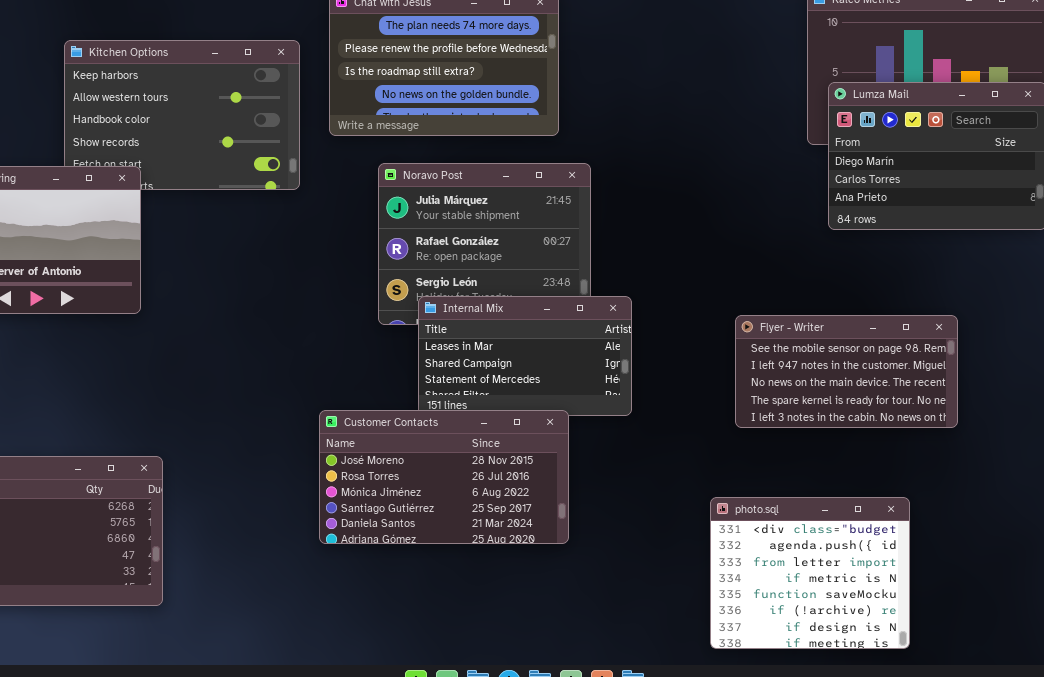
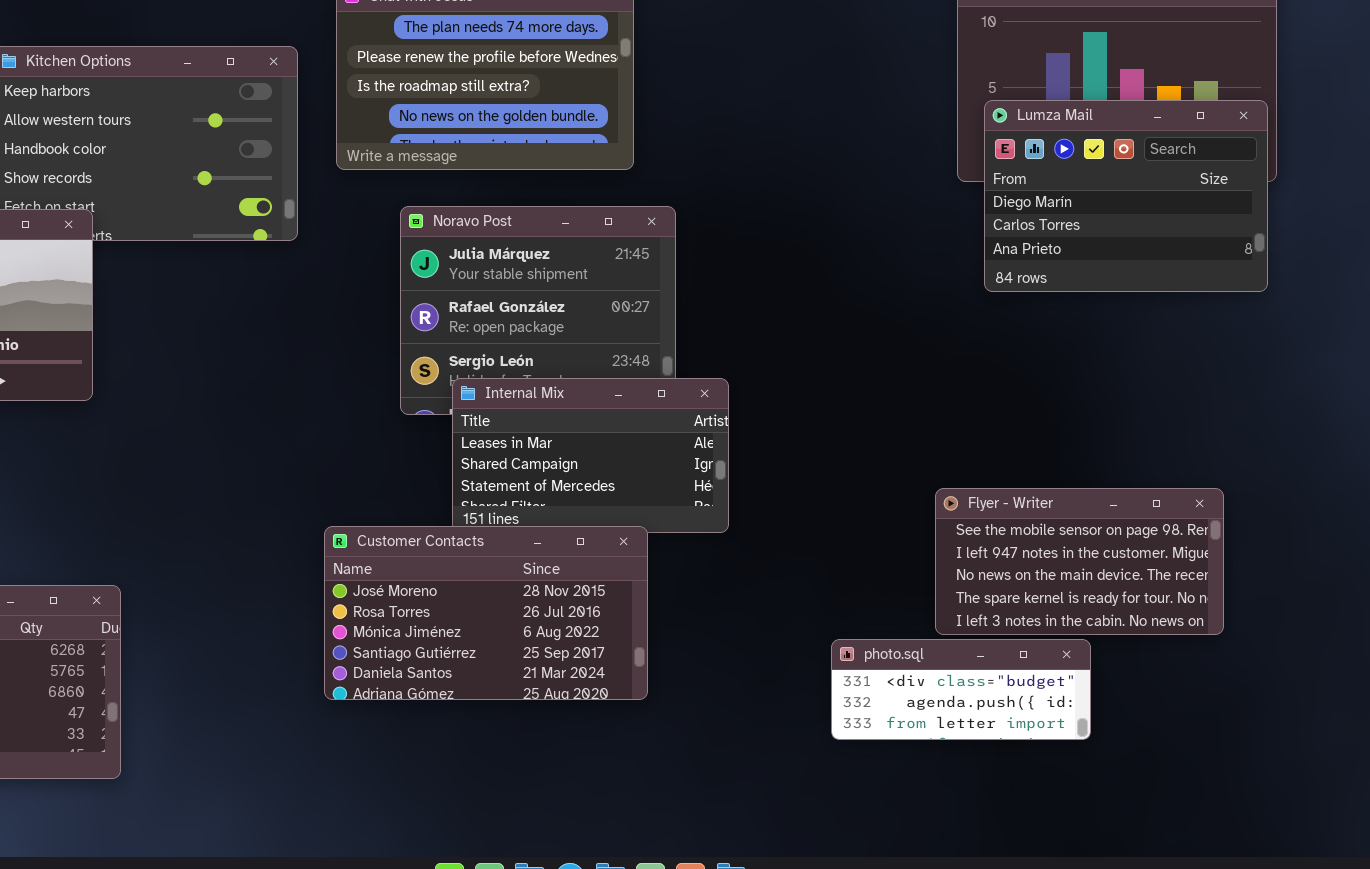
Flyer - Writer: [735,315,958,428] -> [935,488,1224,635], moved
photo.sql: [710,497,910,649] -> [831,639,1091,740], resized

